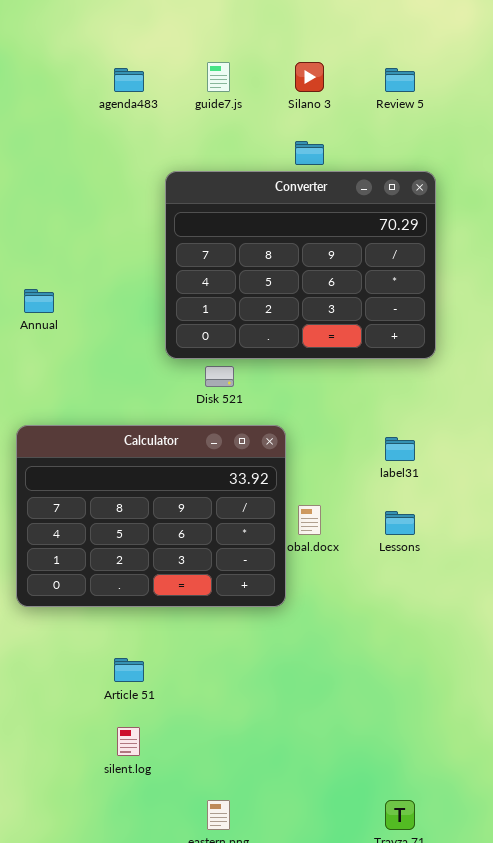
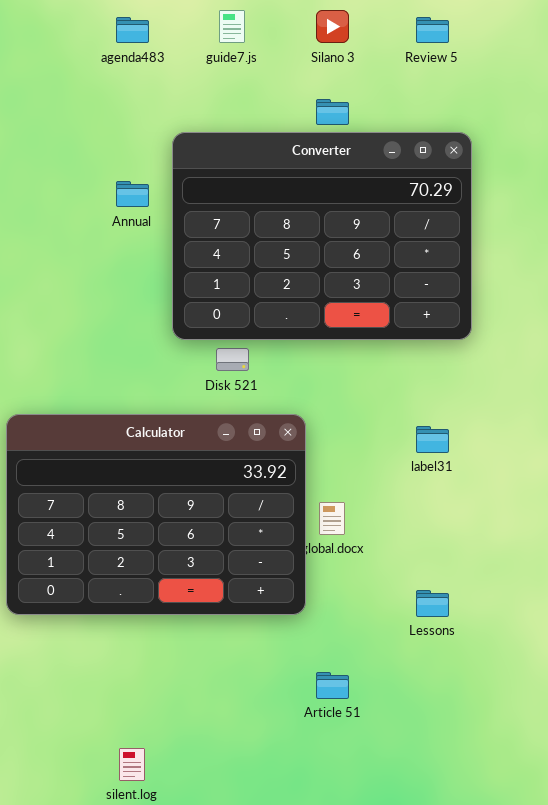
Annual: [24,289,54,313] -> [116,181,149,207], moved
Lessons: [385,511,415,535] -> [416,590,449,617], moved
Article 51: [114,658,144,682] -> [316,672,349,699], moved

